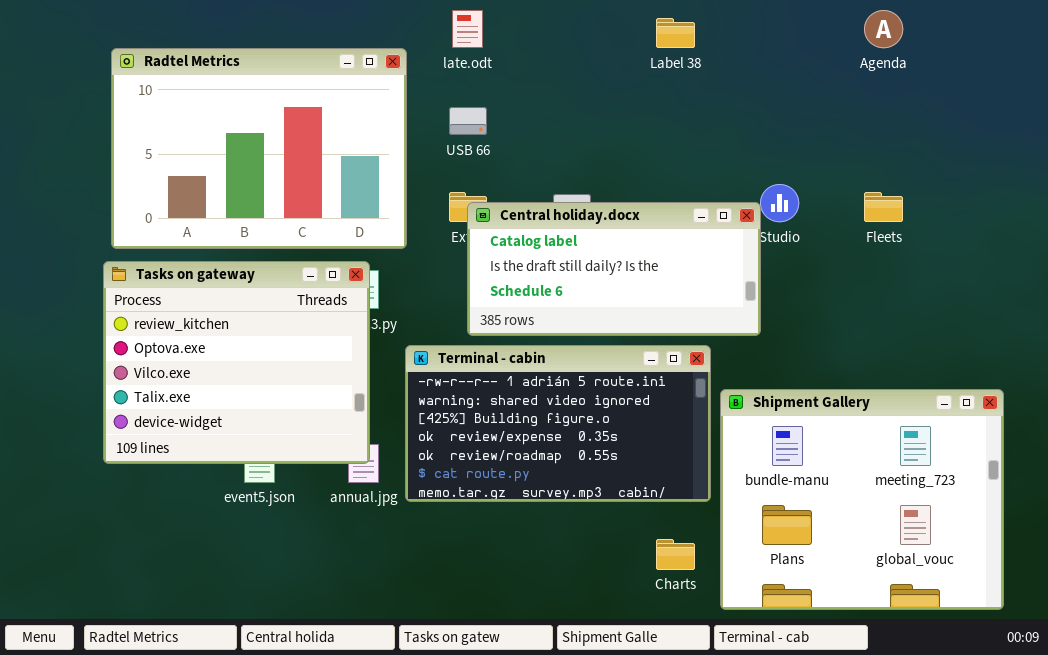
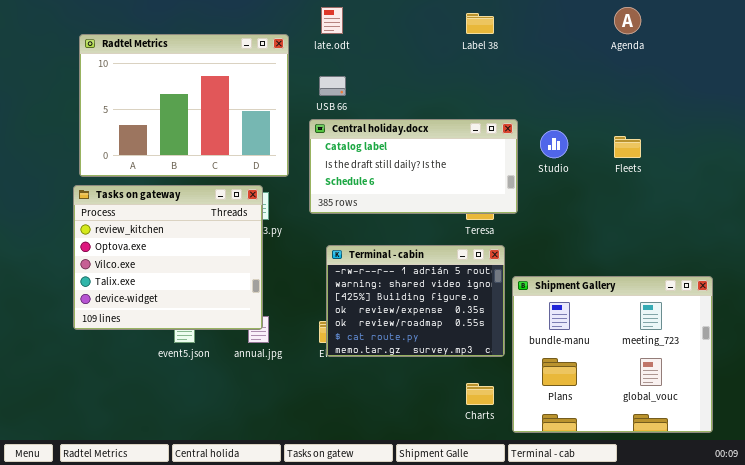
Central holiday.docx: [467,202,761,336] -> [309,119,518,214], moved
Terminal - cabin: [405,345,711,502] -> [326,245,505,357], resized

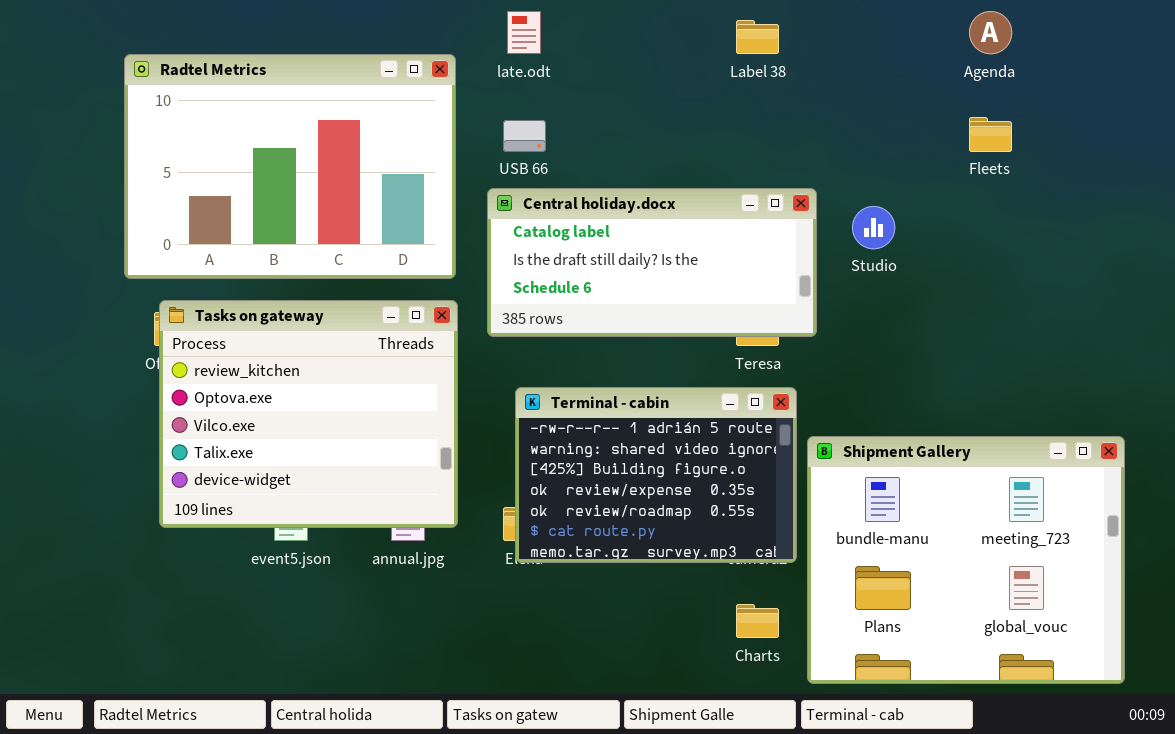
Fleets: [614,136,641,158] -> [969,117,1012,152], moved
Tasks on gateway: [73,185,263,330] -> [159,300,458,528], moved

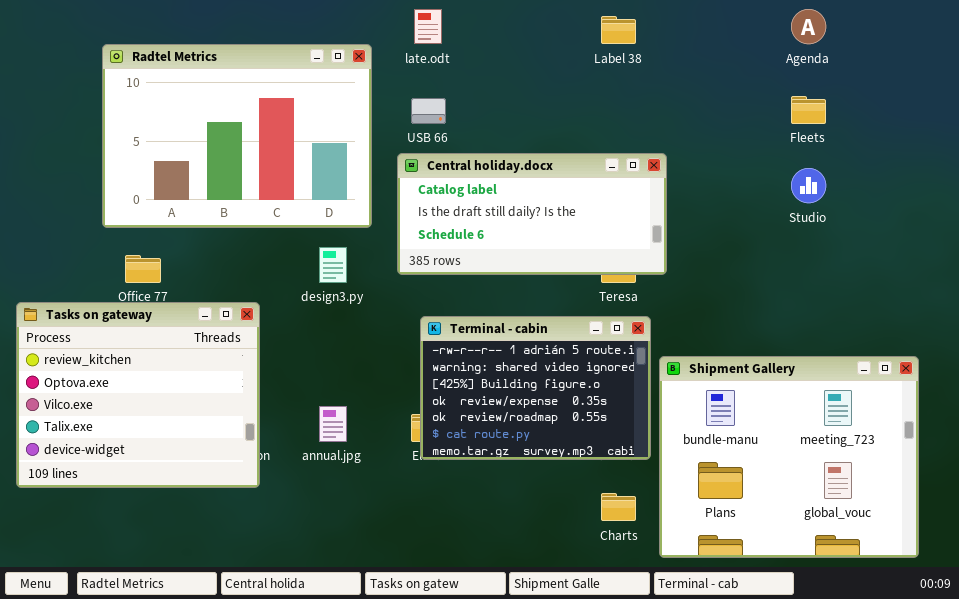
Studio: [852,206,895,249] -> [791,168,826,203], moved
Tasks on gateway: [159,300,458,528] -> [16,302,260,488], moved

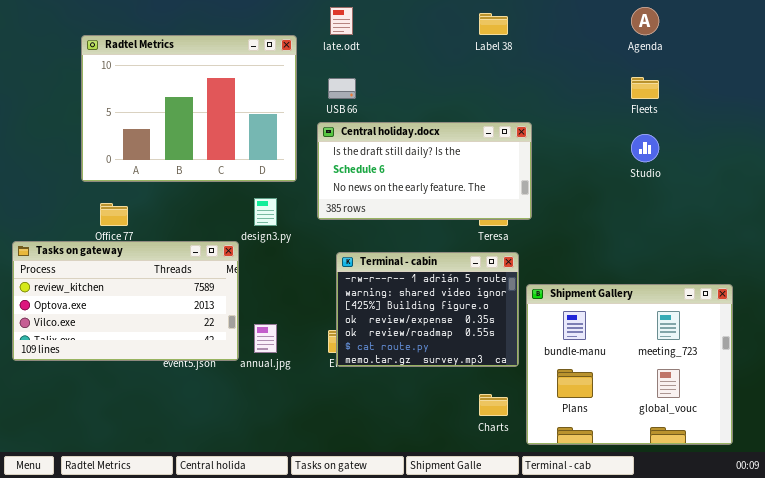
Central holiday.docx: [397,153,667,275] -> [317,122,532,220], scrolled down 1 row
Tasks on gateway: [16,302,260,488] -> [12,241,239,361], resized

